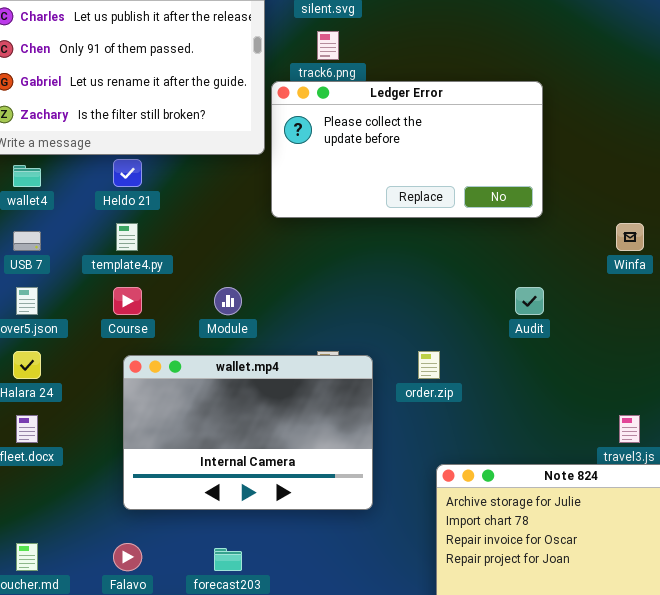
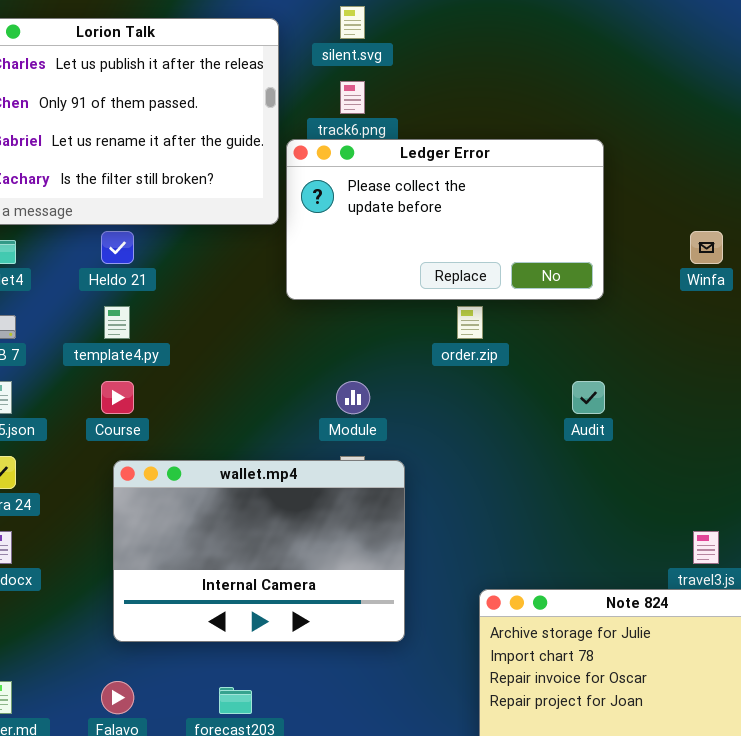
Winfa: [616,223,644,251] -> [690,231,723,264], moved
Module: [214,287,242,315] -> [336,381,370,414], moved
order.zip: [418,351,440,379] -> [457,306,483,339], moved

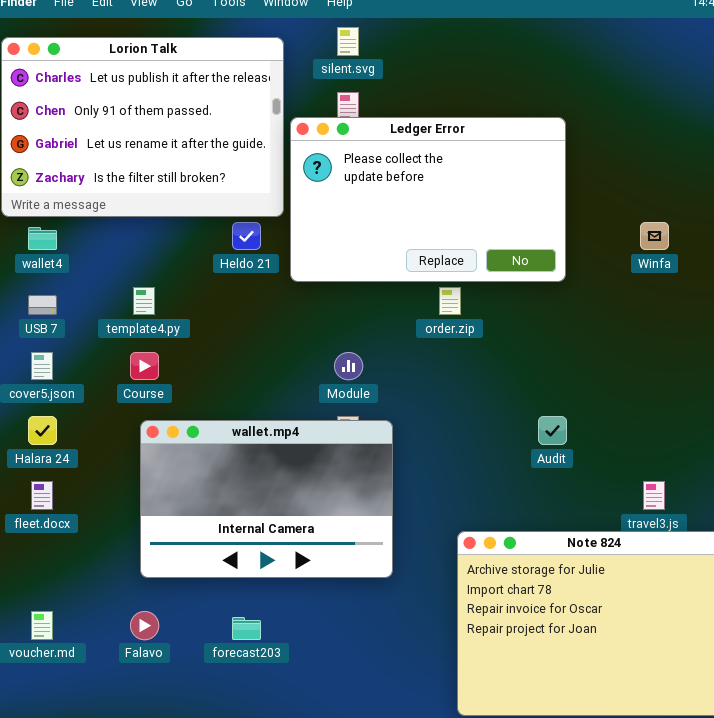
Ledger Error: [286,139,604,300] -> [290,117,566,282], resized
Heldo 21: [101,231,134,264] -> [232,222,261,250], moved
Audit: [572,381,605,414] -> [538,416,567,445], moved

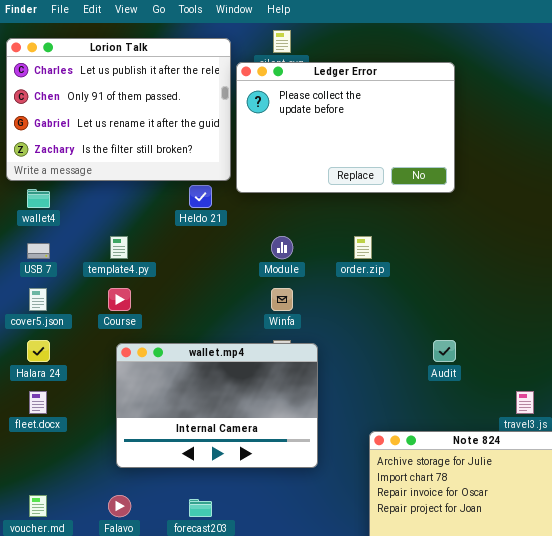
Ledger Error: [290,117,566,282] -> [236,62,455,193], moved
Winfa: [640,222,669,250] -> [271,288,293,311], moved
Module: [334,352,363,380] -> [271,236,293,259], moved

